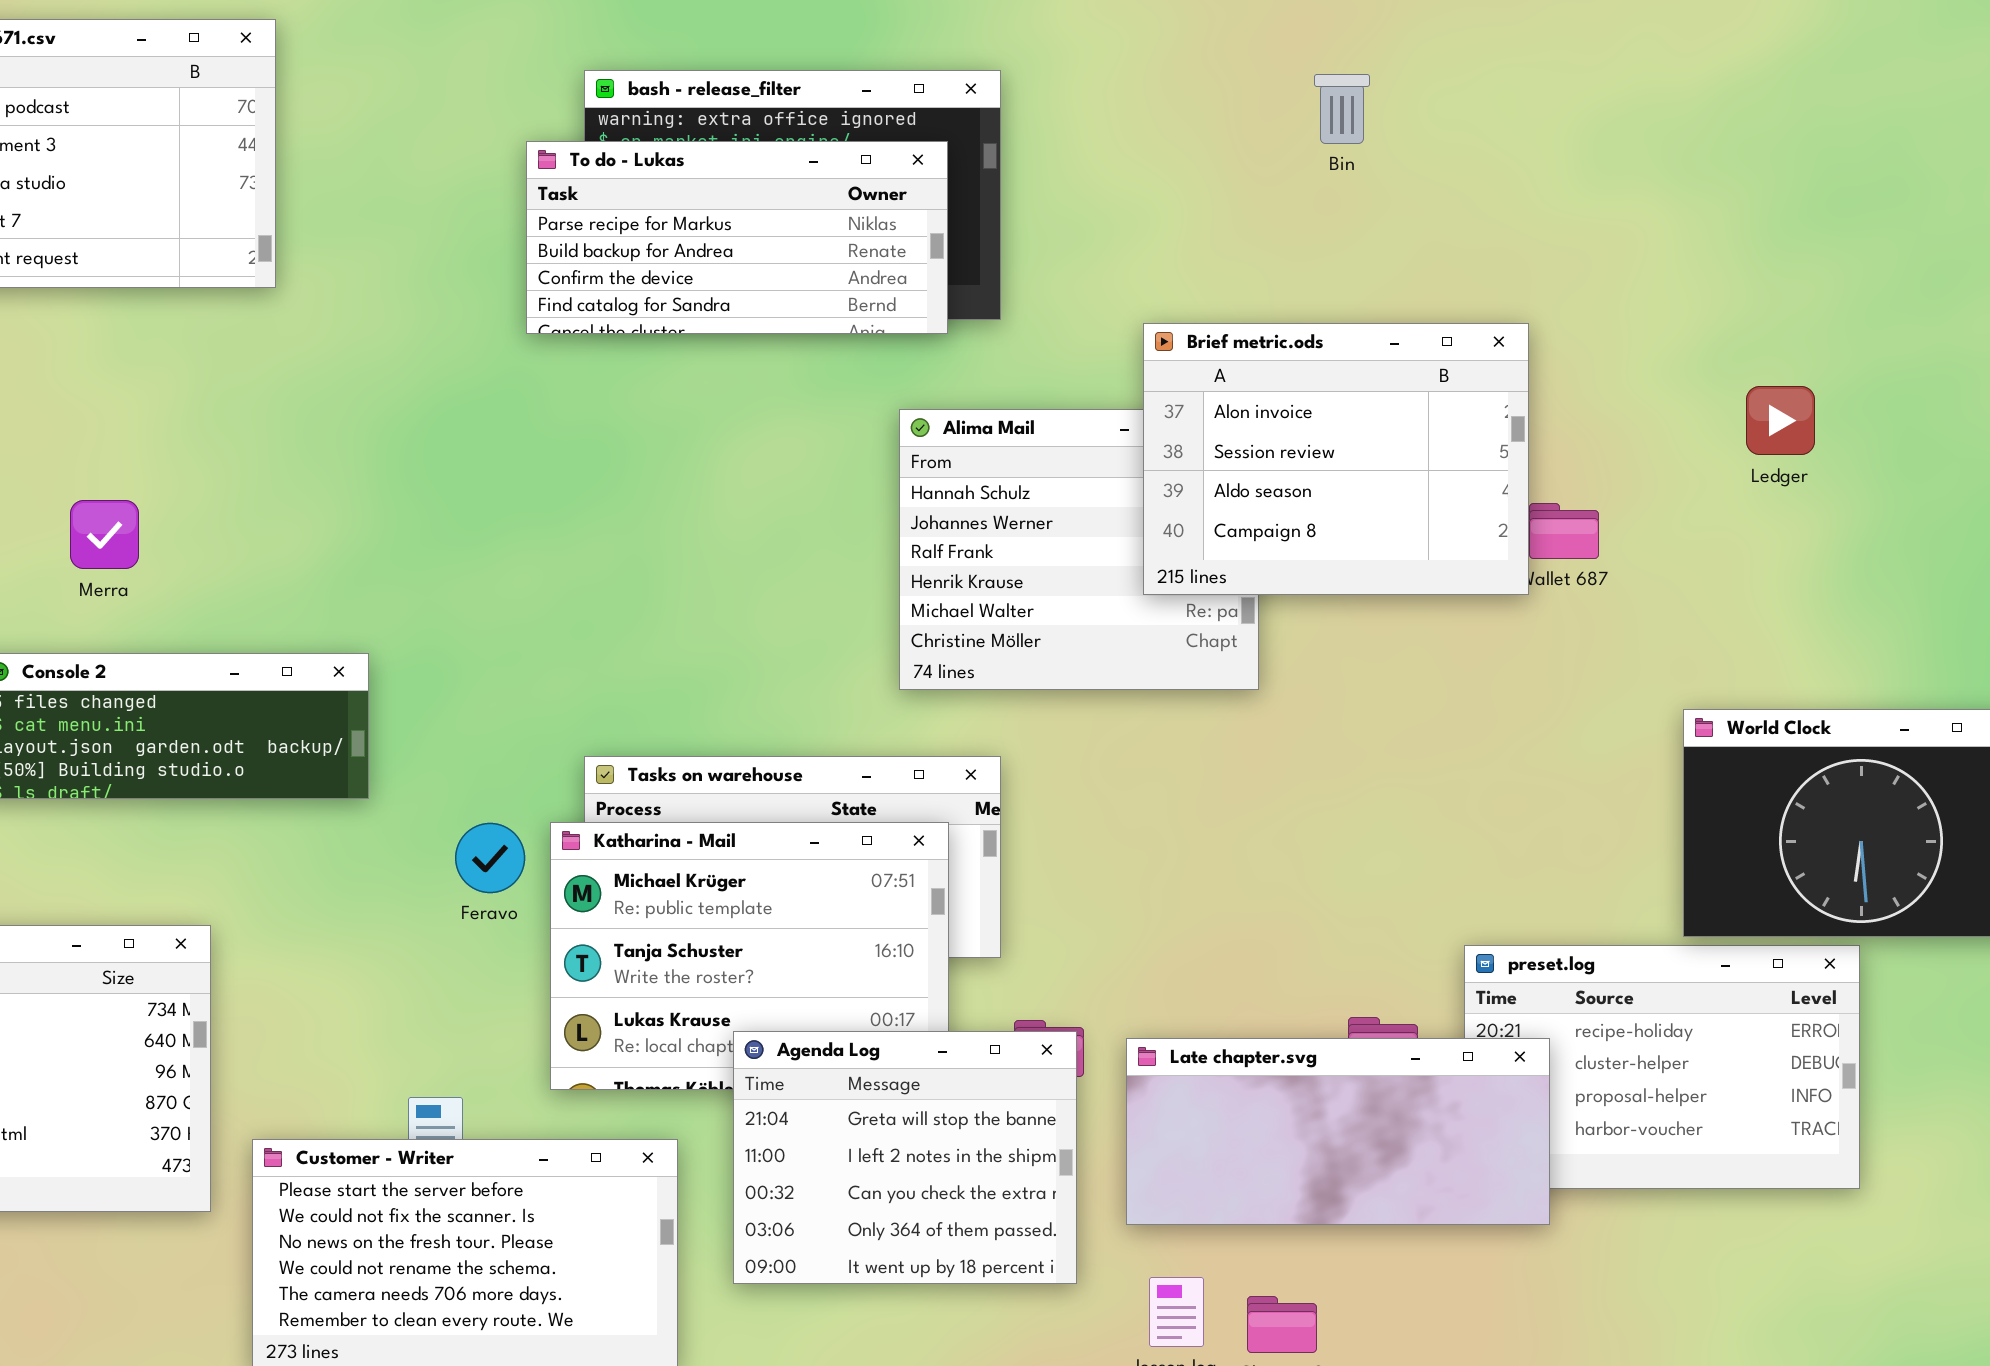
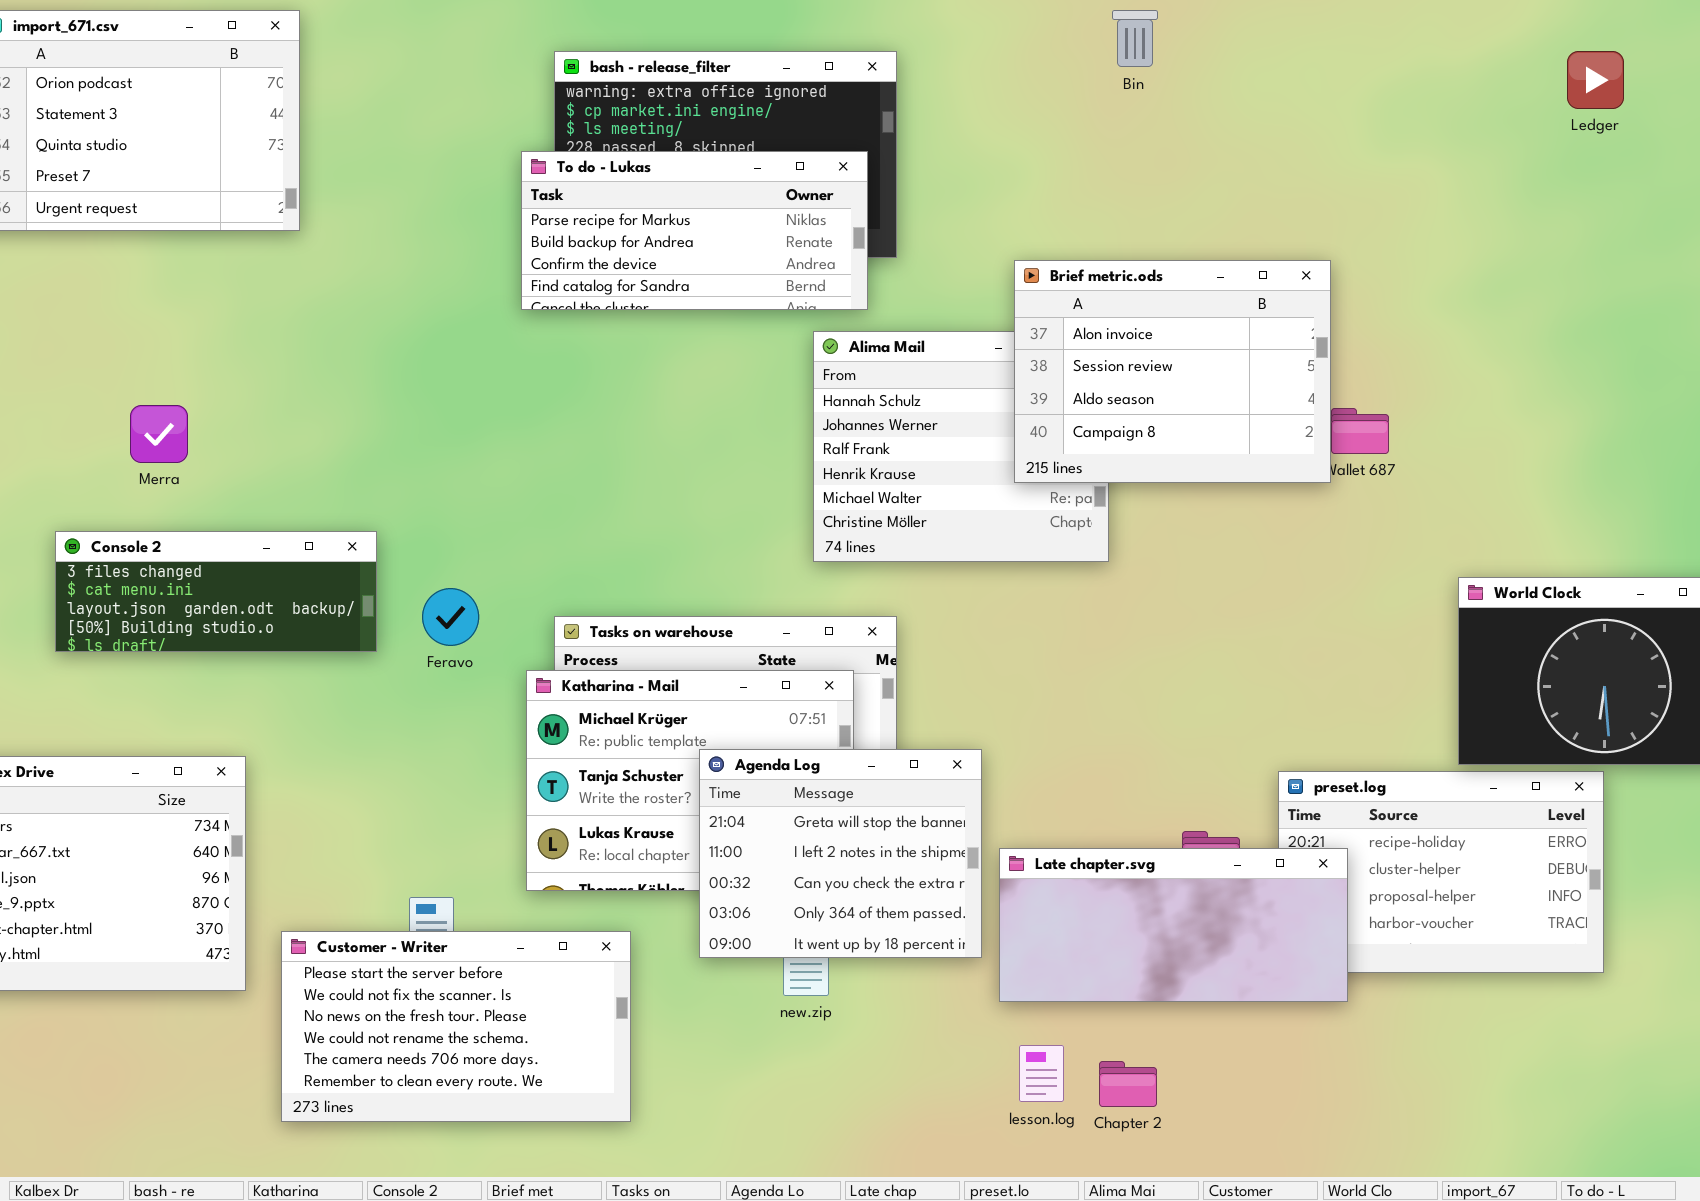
Bin: [1314,74,1370,144] -> [1112,10,1158,67], moved
To do - Lukas: [526,141,948,334] -> [521,151,868,310], moved
Ledger: [1746,386,1815,455] -> [1567,51,1624,109], moved
Feravo: [455,823,525,893] -> [422,588,479,646], moved
Agenda Log: [733,1031,1077,1284] -> [699,749,982,958], moved

